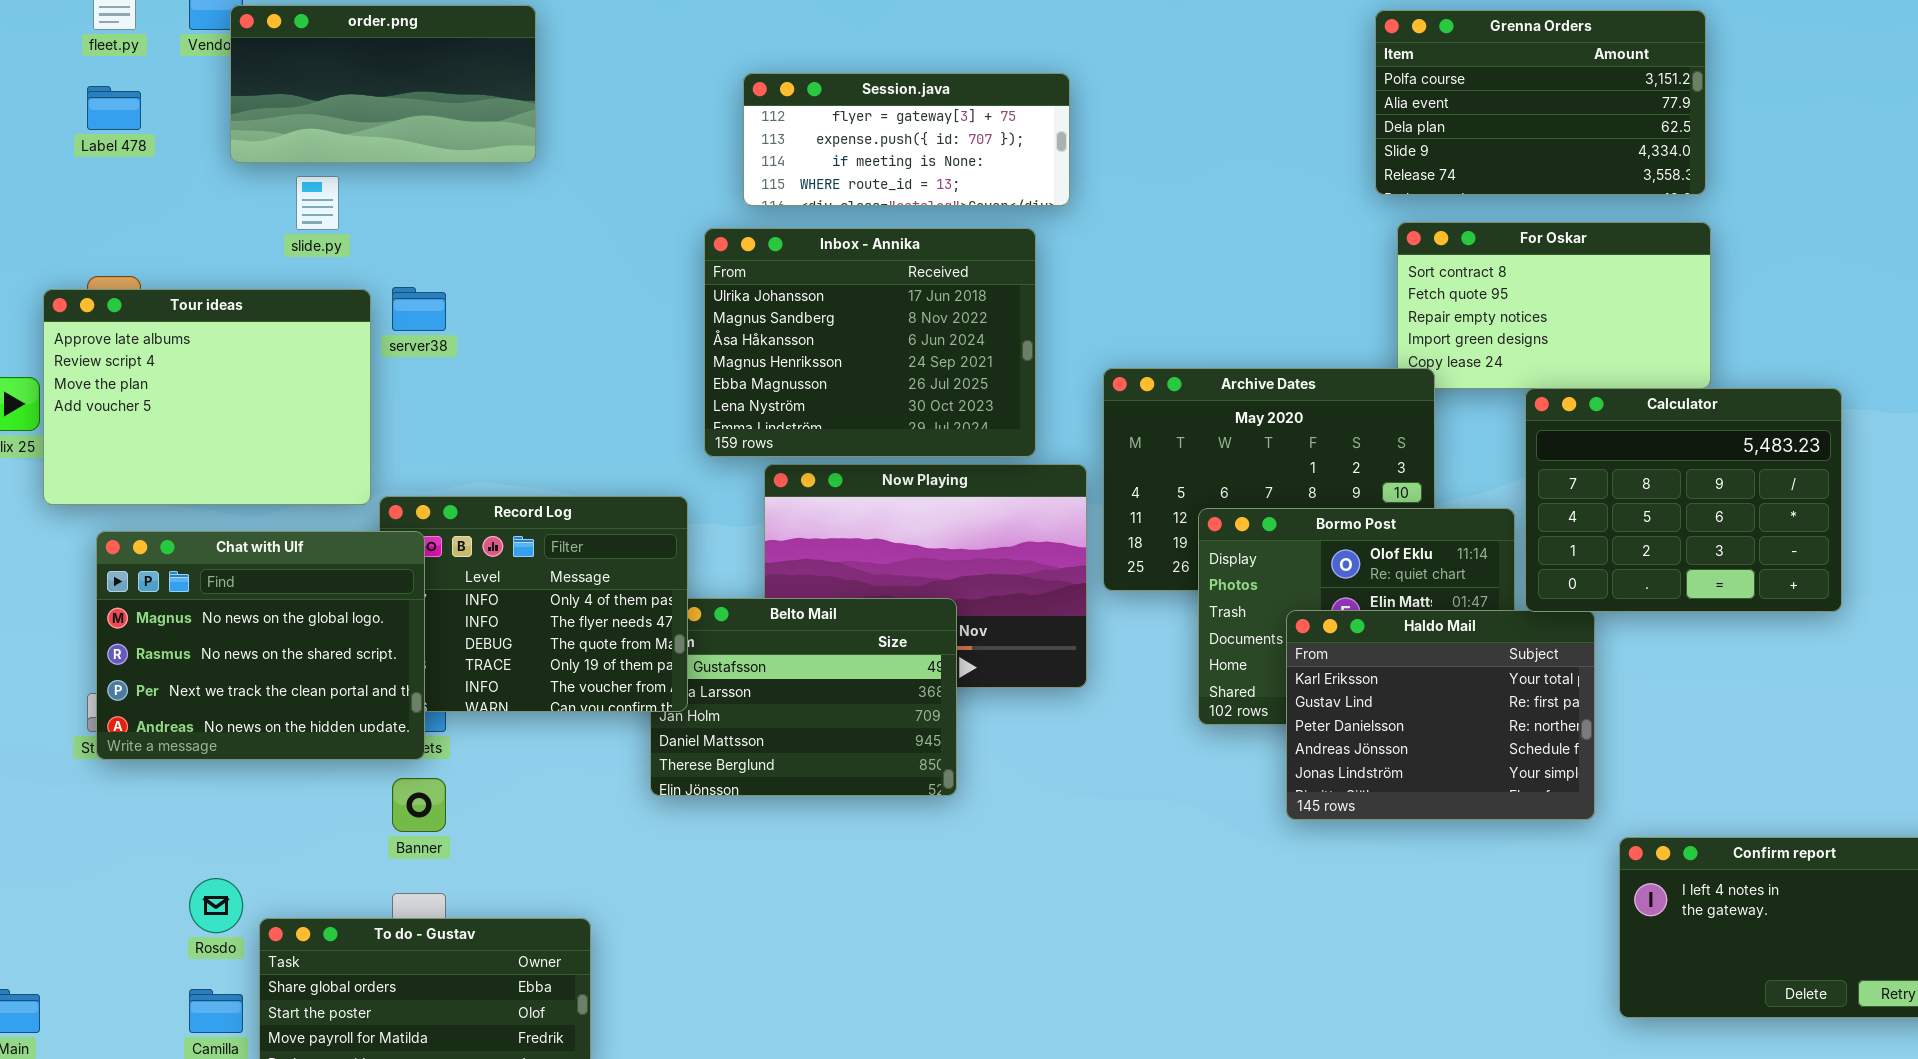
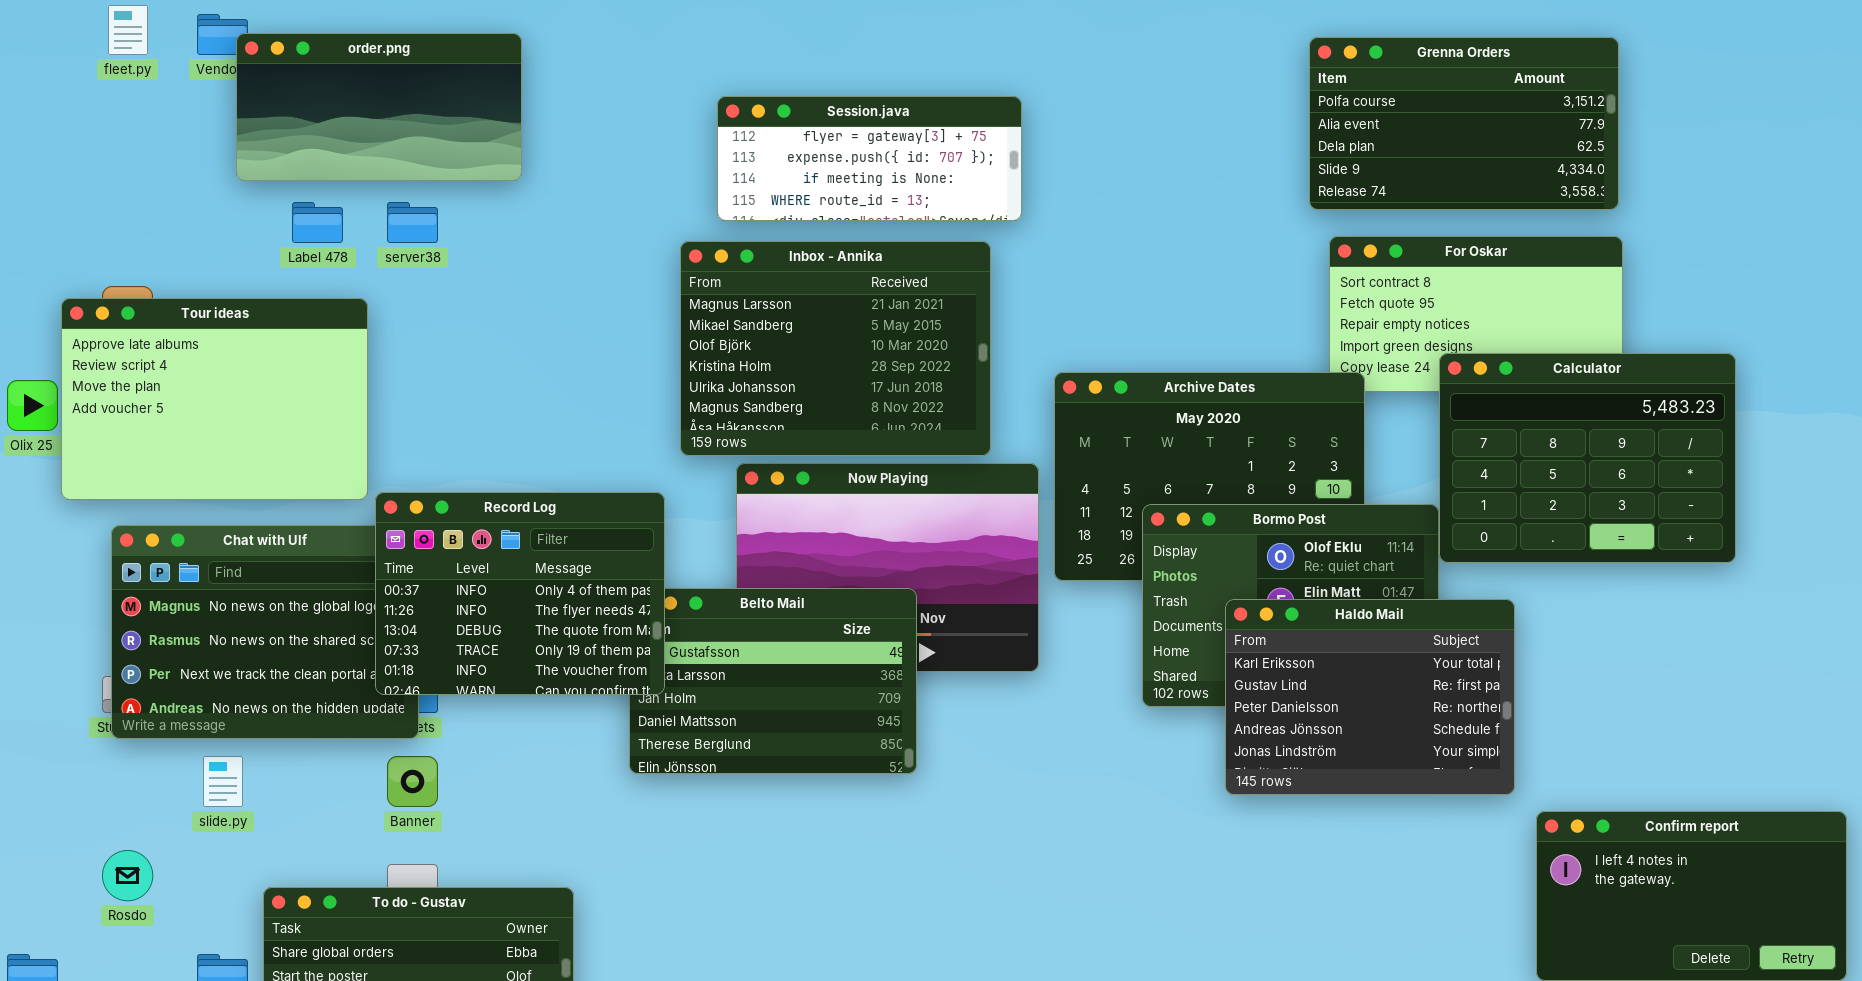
Label 478: [87,86,141,130] -> [292,202,343,243], moved
slide.py: [296,176,339,230] -> [203,756,243,807], moved
Inbox - Annika: [704,228,1036,457] -> [680,241,991,456], scrolled up 4 rows
server38: [392,287,446,331] -> [387,202,438,243], moved
Calculator: [1525,388,1842,612] -> [1439,353,1736,563], moved
Record Log: [379,496,688,712] -> [375,492,665,695], raised
Rosdo: [189,878,243,933] -> [102,850,153,901], moved

